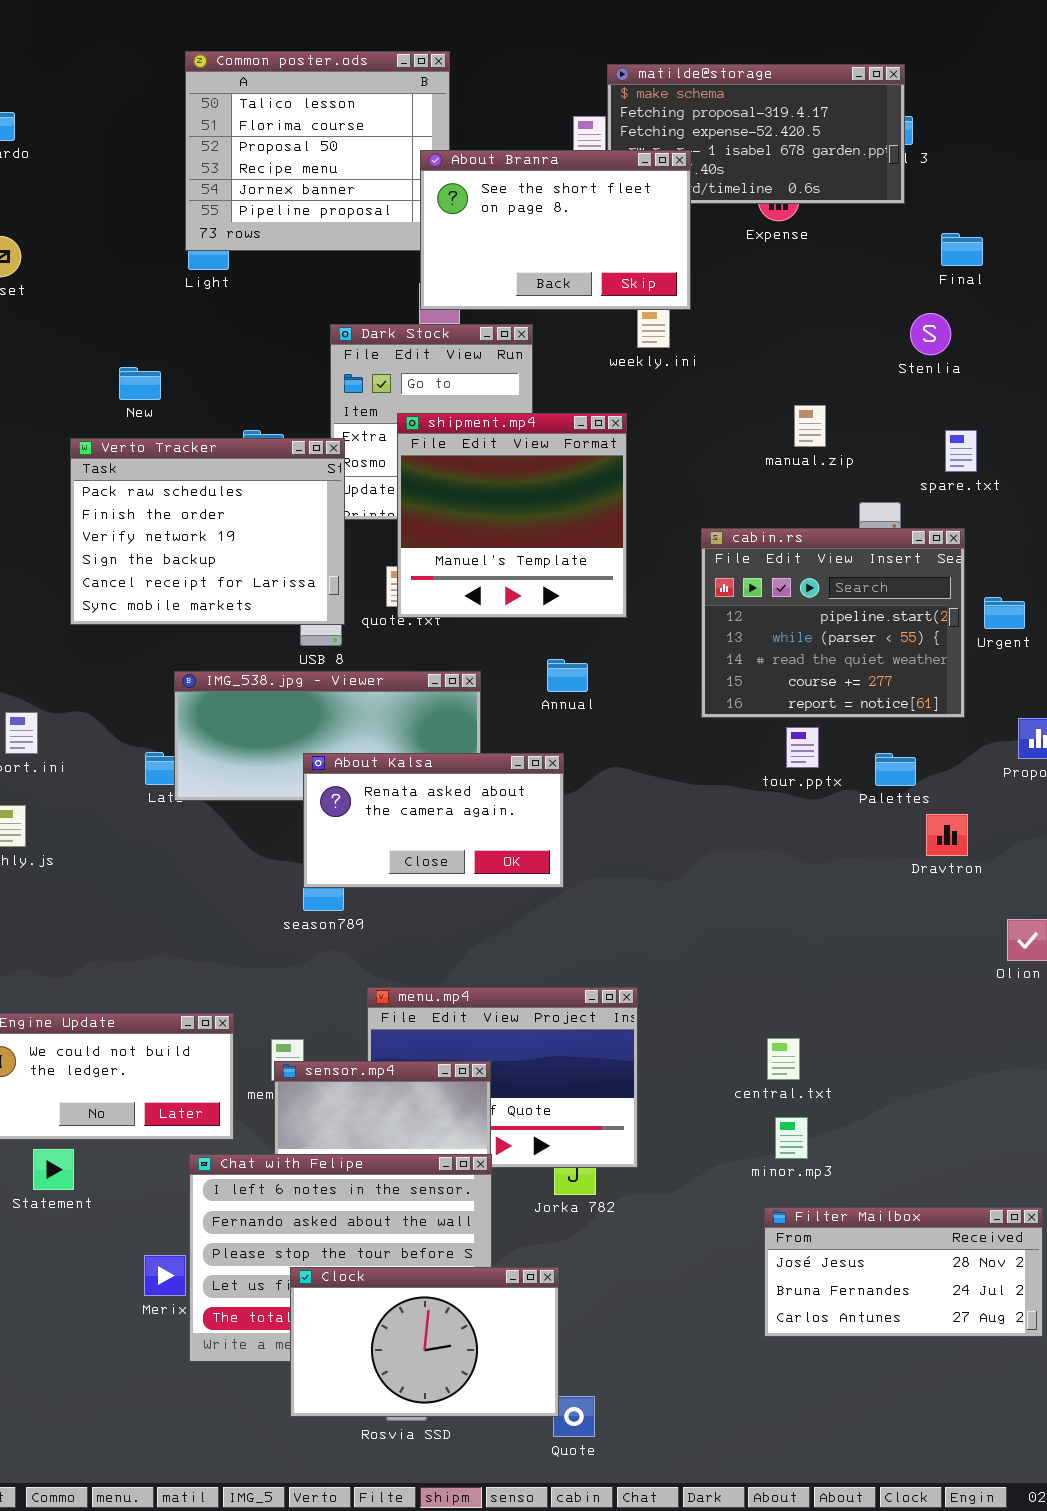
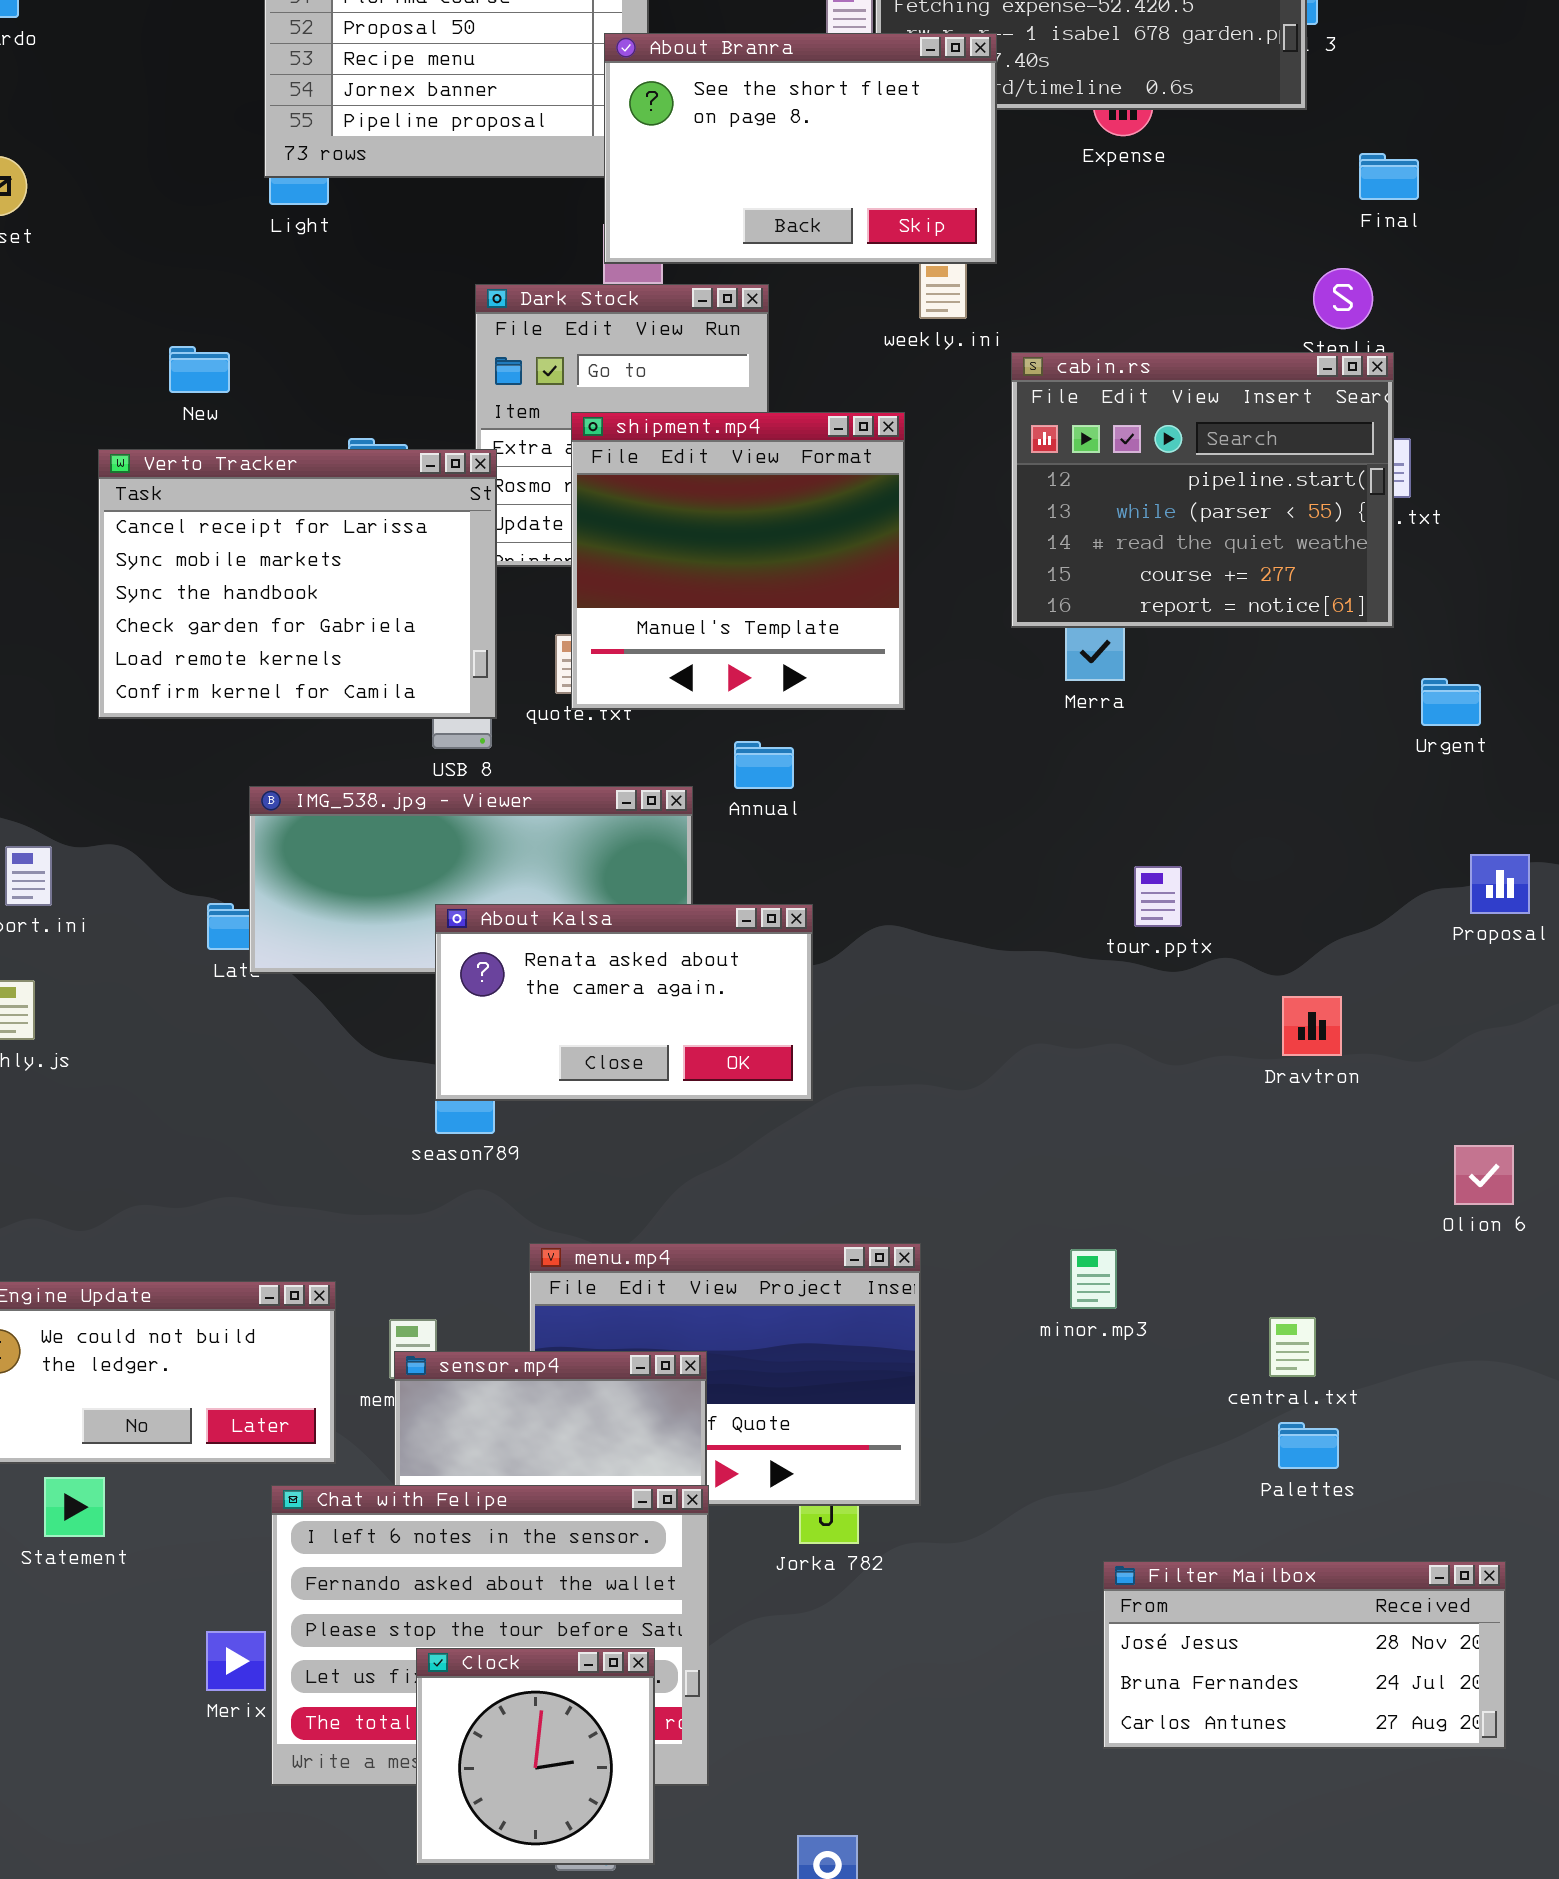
Verto Tracker: [70,438,345,625] -> [98,449,497,719], scrolled down 4 rows
cabin.rs: [701,528,965,718] -> [1011,352,1394,628], moved
Annual: [547,659,588,692] -> [734,741,794,789], moved
Palettes: [875,753,916,786] -> [1278,1422,1339,1469], moved
Dravtron: [926,814,968,856] -> [1282,996,1342,1056], moved
central.txt: [767,1038,800,1080] -> [1269,1317,1316,1377], moved
minor.mp3: [775,1117,808,1159] -> [1070,1249,1117,1309], moved
Clock: [290,1267,559,1417] -> [416,1648,655,1865], resized

